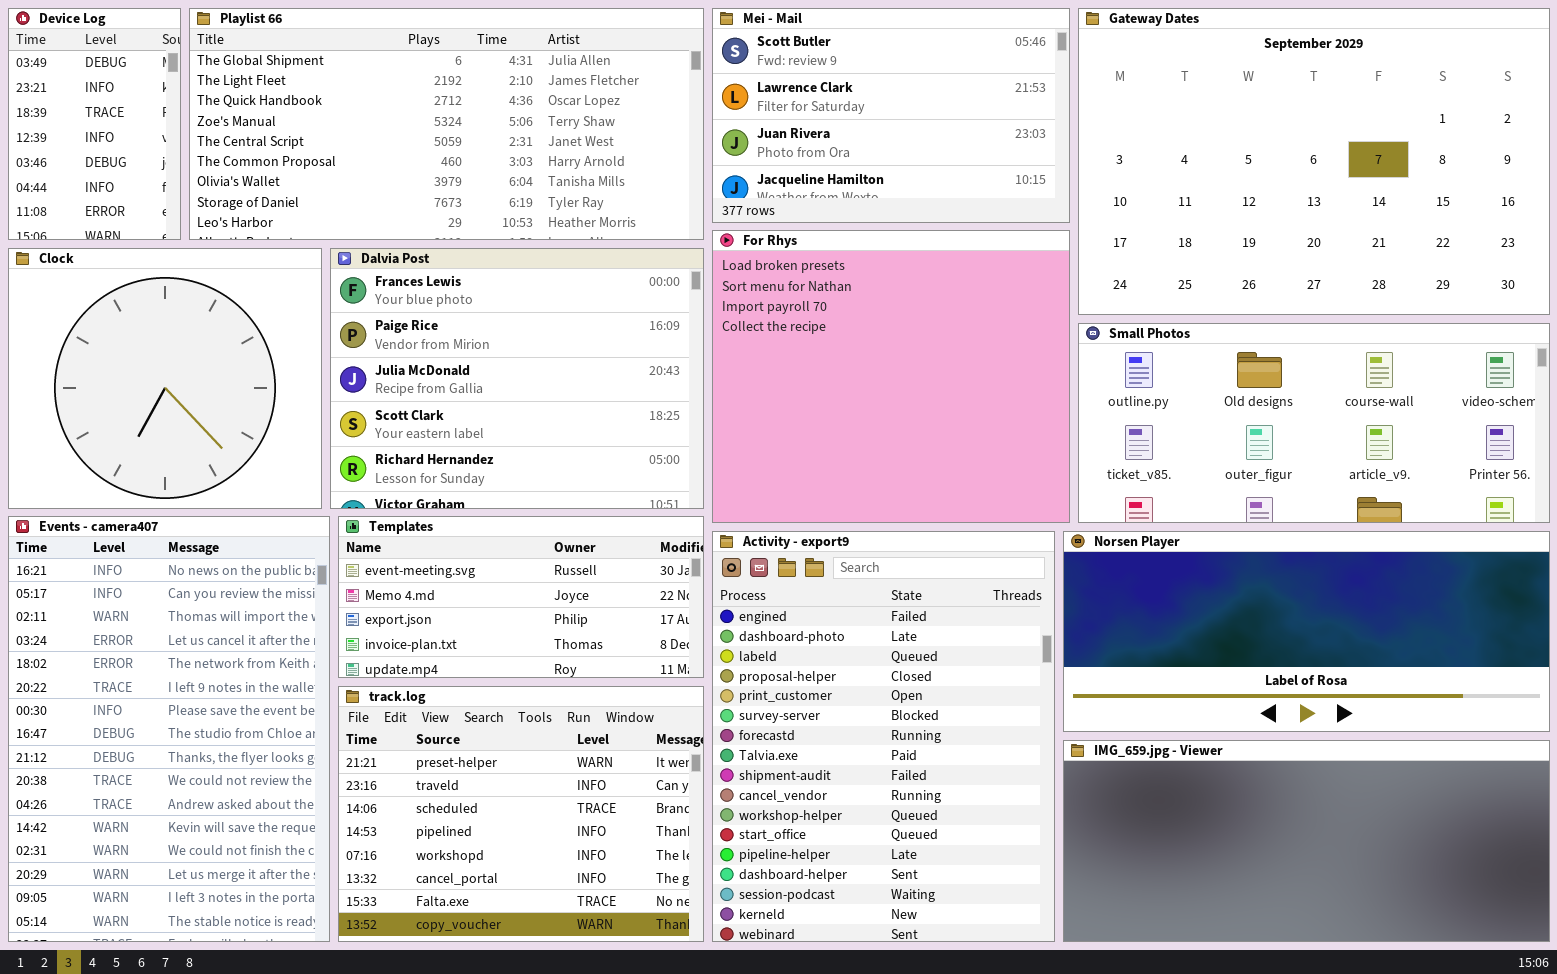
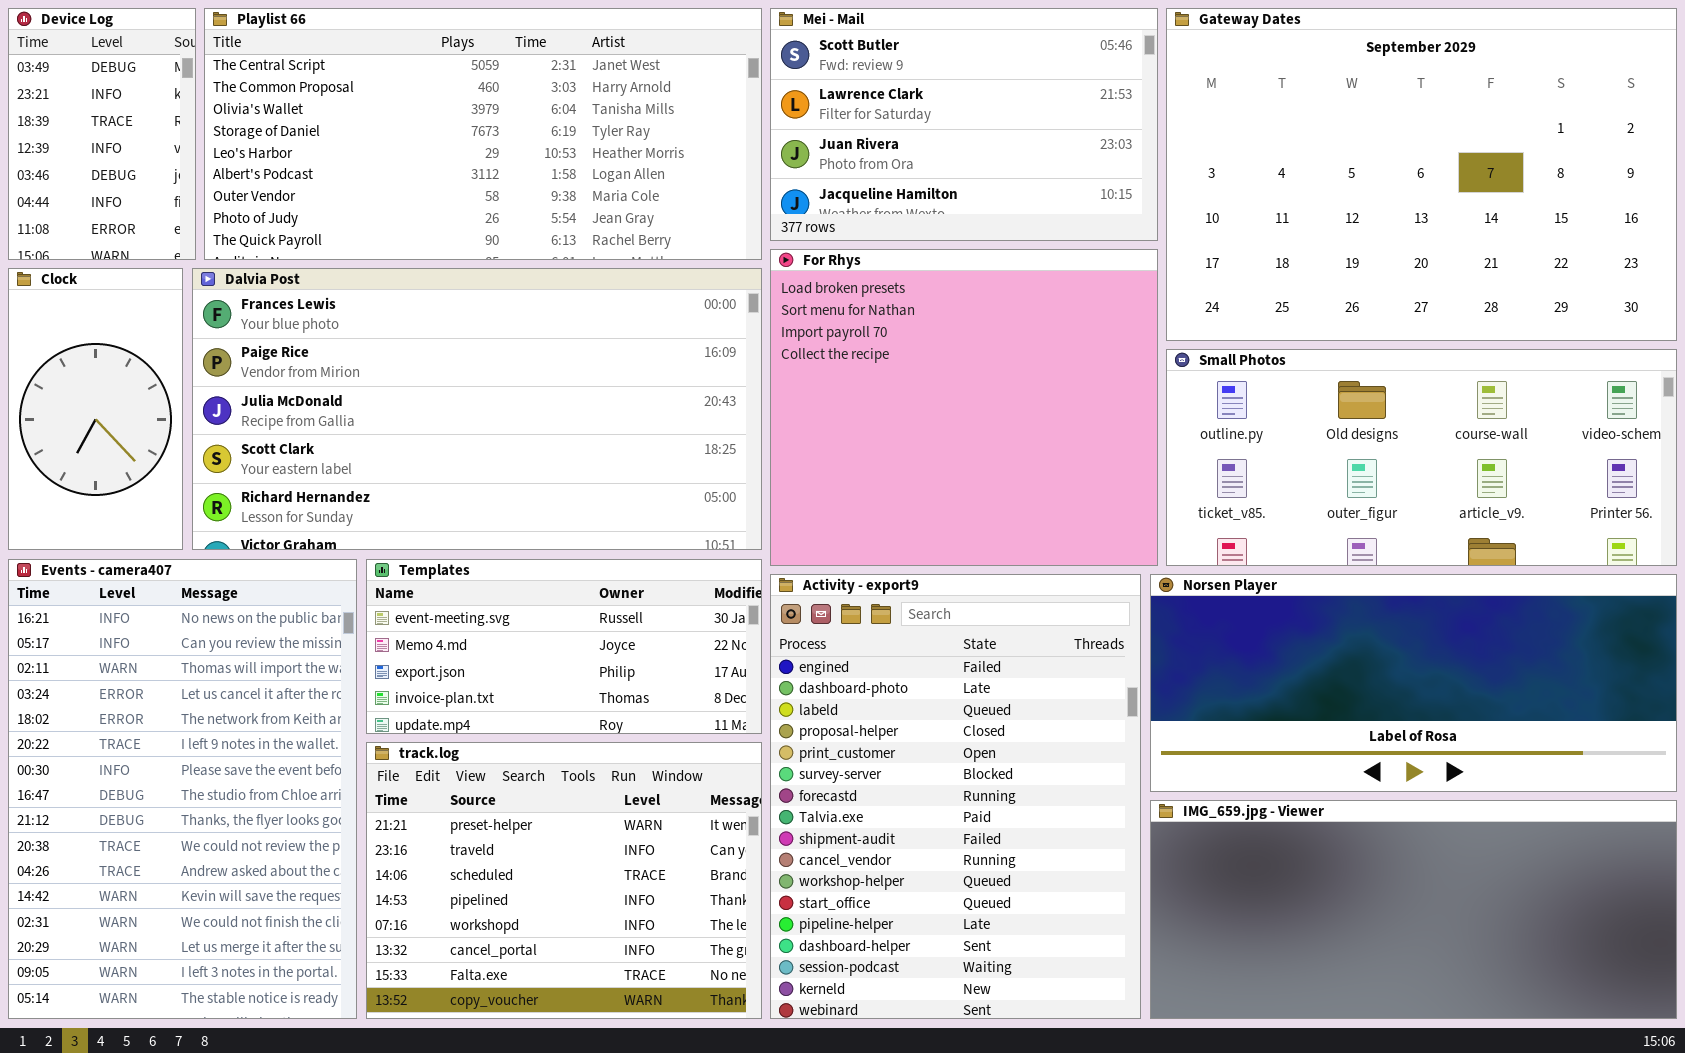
Playlist 66: [189,8,704,240] -> [204,8,762,260], scrolled down 4 rows
Clock: [8,248,322,509] -> [8,268,183,550], resized
Dalvia Post: [330,248,704,509] -> [192,268,762,550], resized

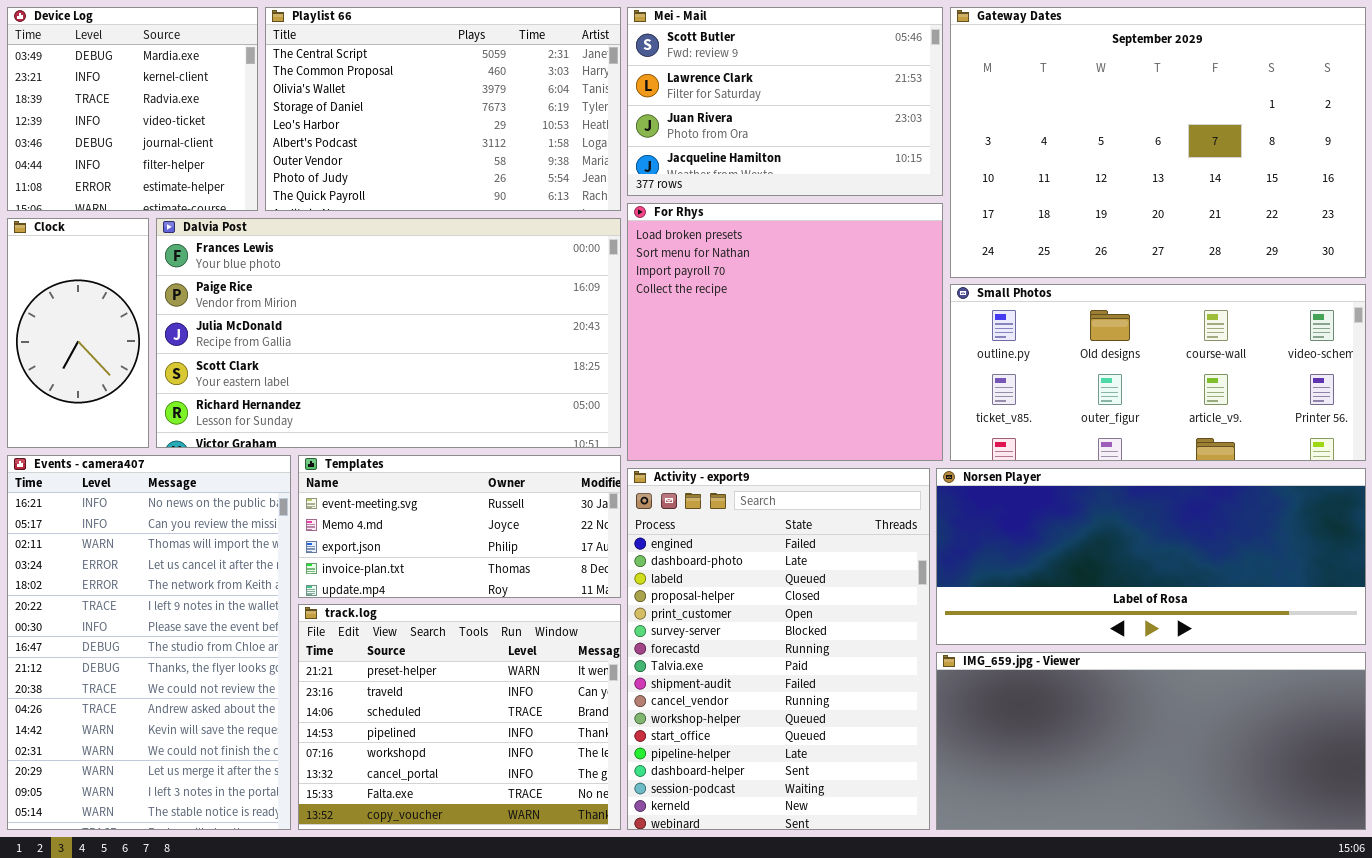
Device Log: [8,8,196,260] -> [7,7,258,211], resized
Playlist 66: [204,8,762,260] -> [265,7,621,211], resized

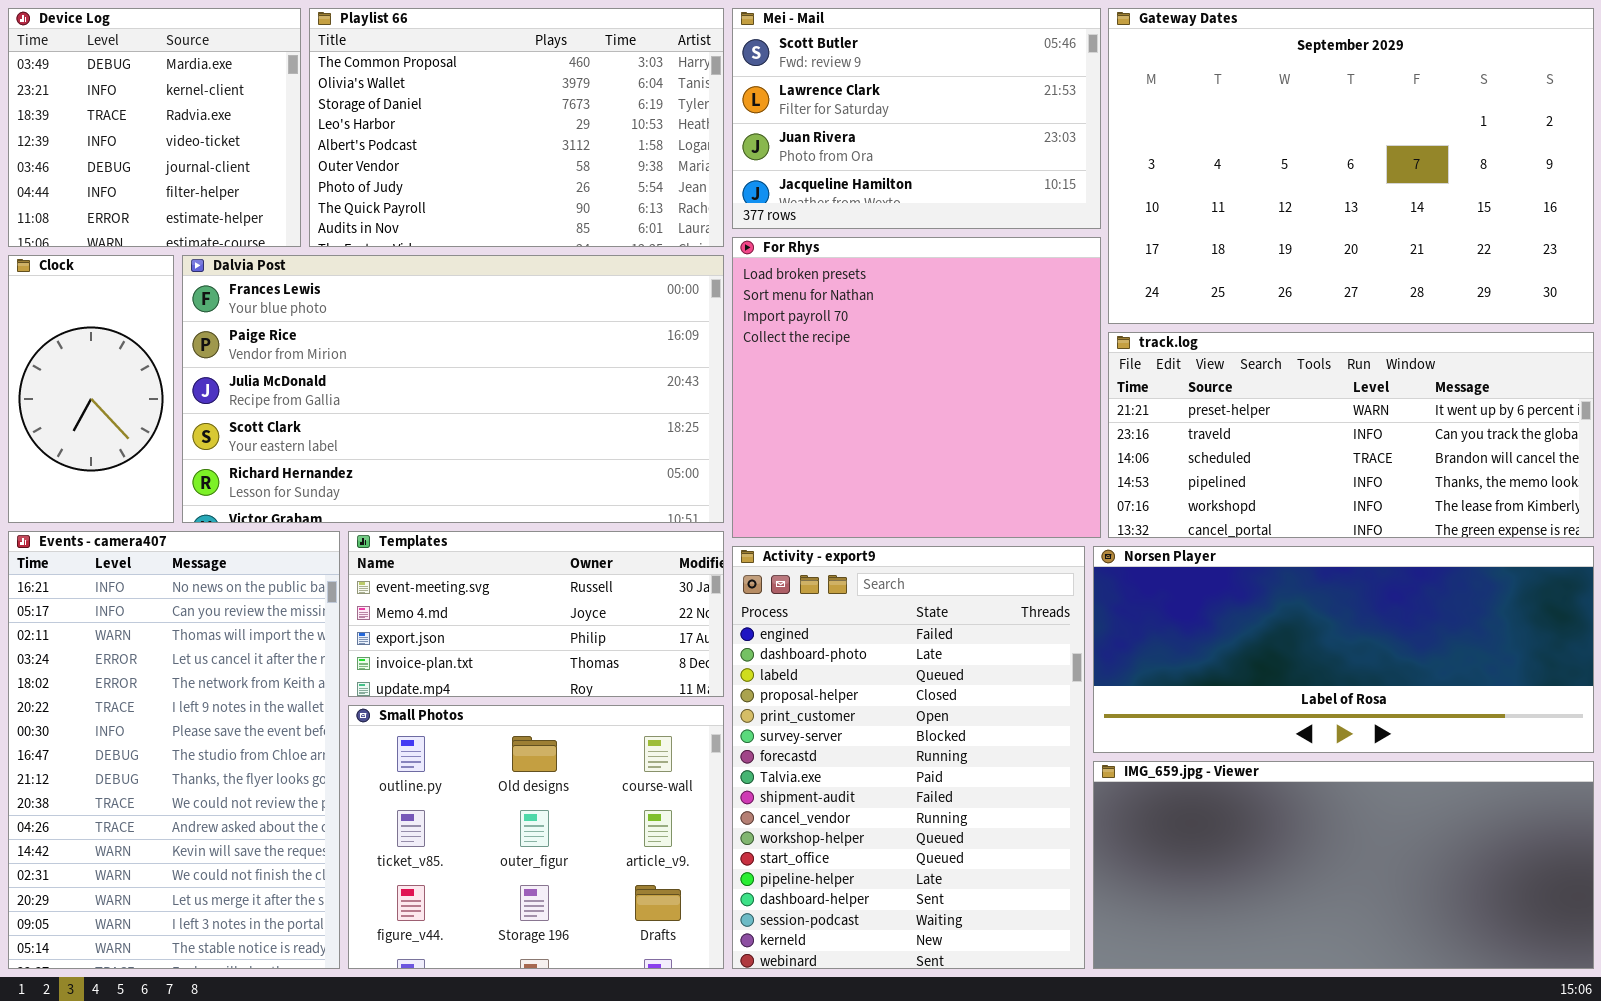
Playlist 66: [265,7,621,211] -> [309,8,724,247], scrolled down 1 row
Small Photos: [950,284,1366,461] -> [348,705,724,969], moved, resized
track.log: [298,604,621,830] -> [1108,332,1594,538], moved, resized

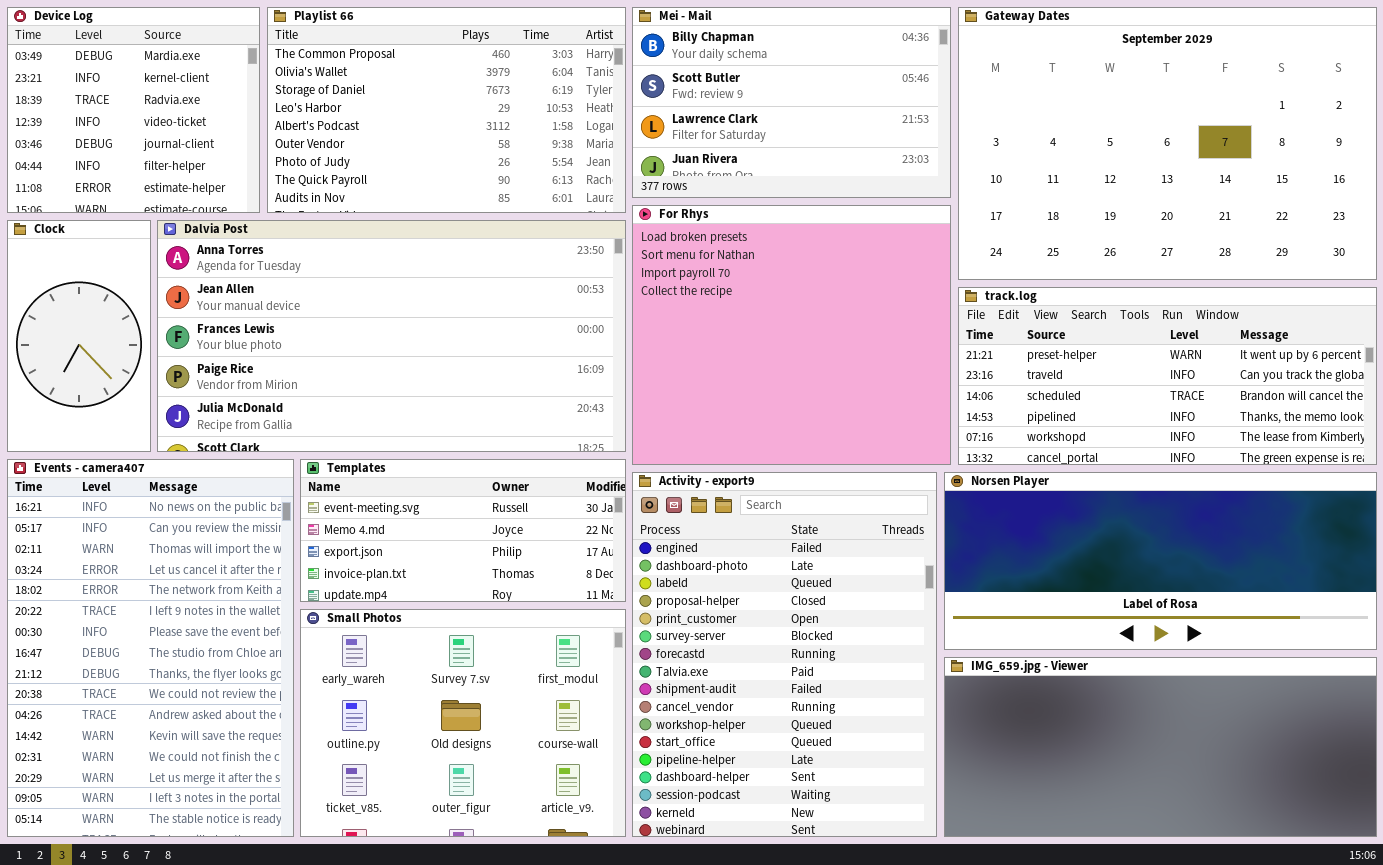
Mei - Mail: [732,8,1101,229] -> [632,7,951,198], scrolled up 1 row
Dalvia Post: [182,255,724,523] -> [157,220,626,452], scrolled up 2 rows
Small Photos: [348,705,724,969] -> [300,609,626,837], scrolled up 1 row

